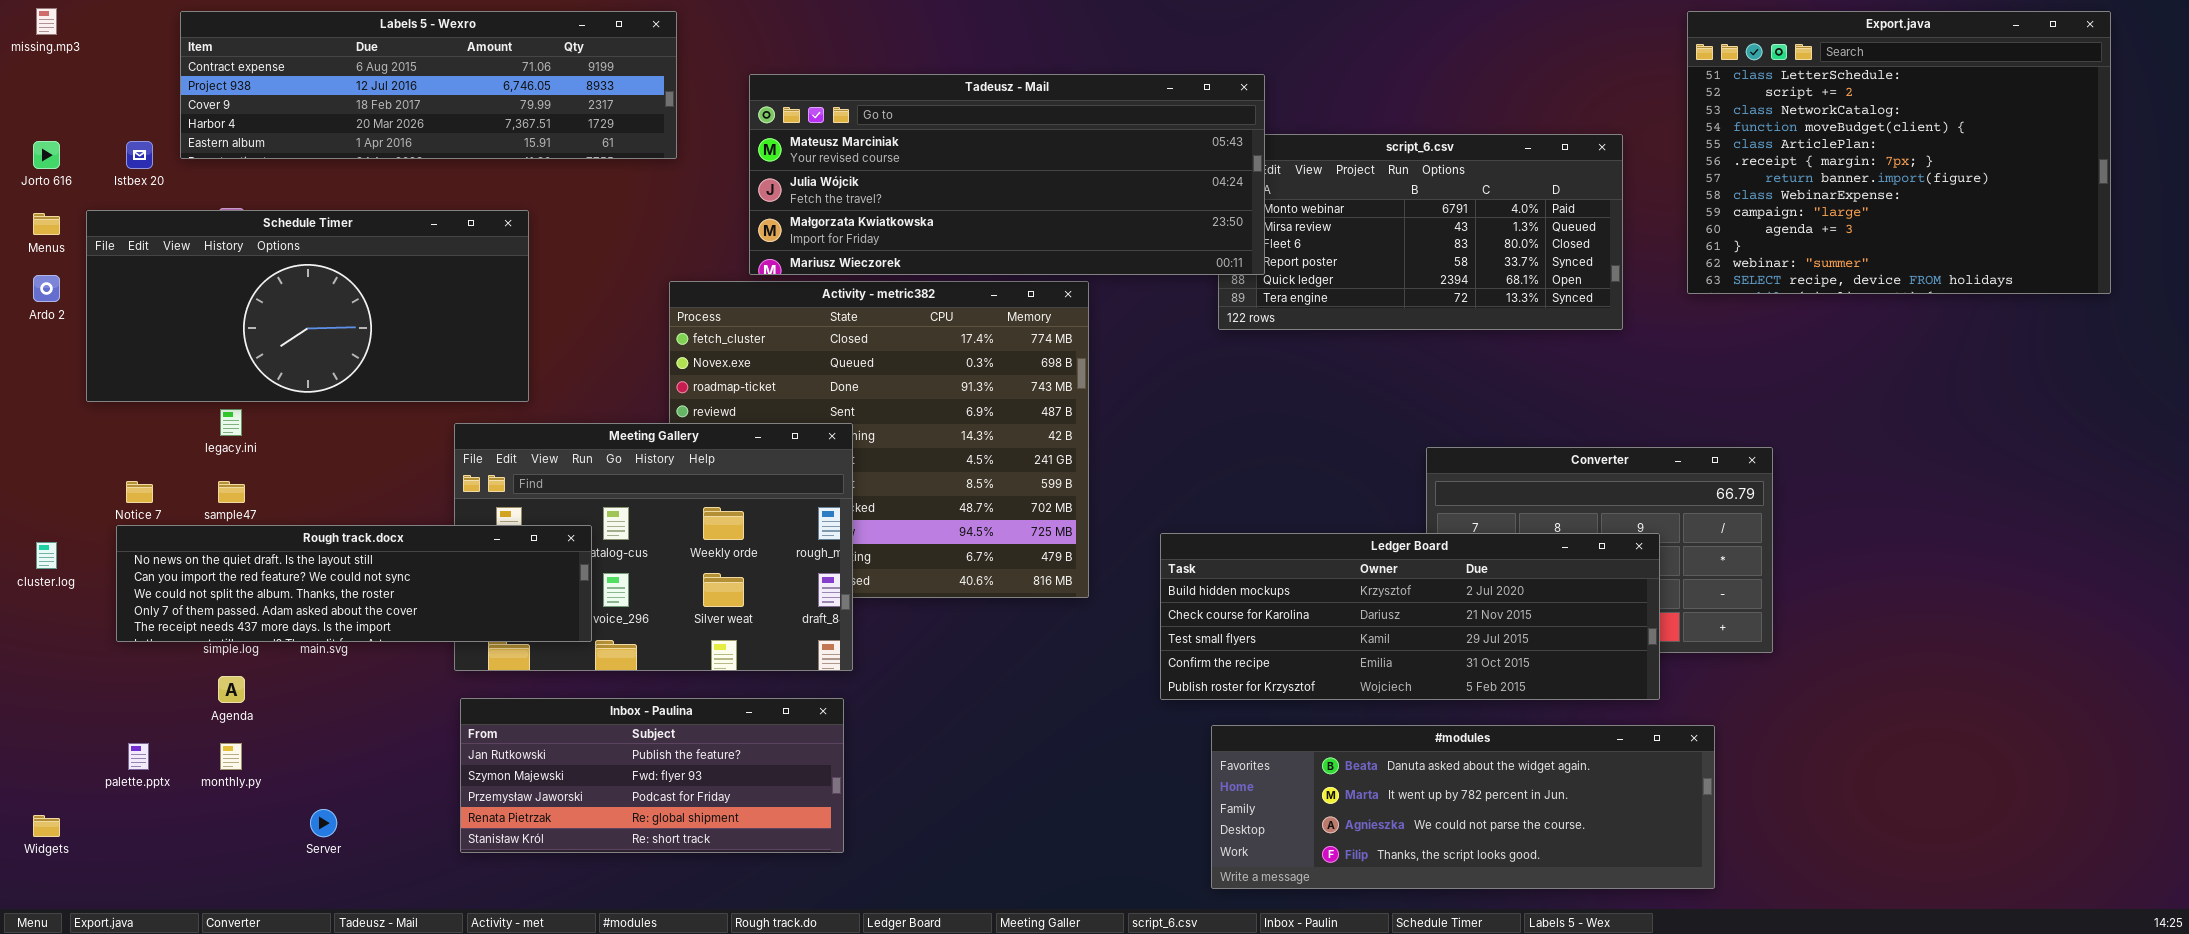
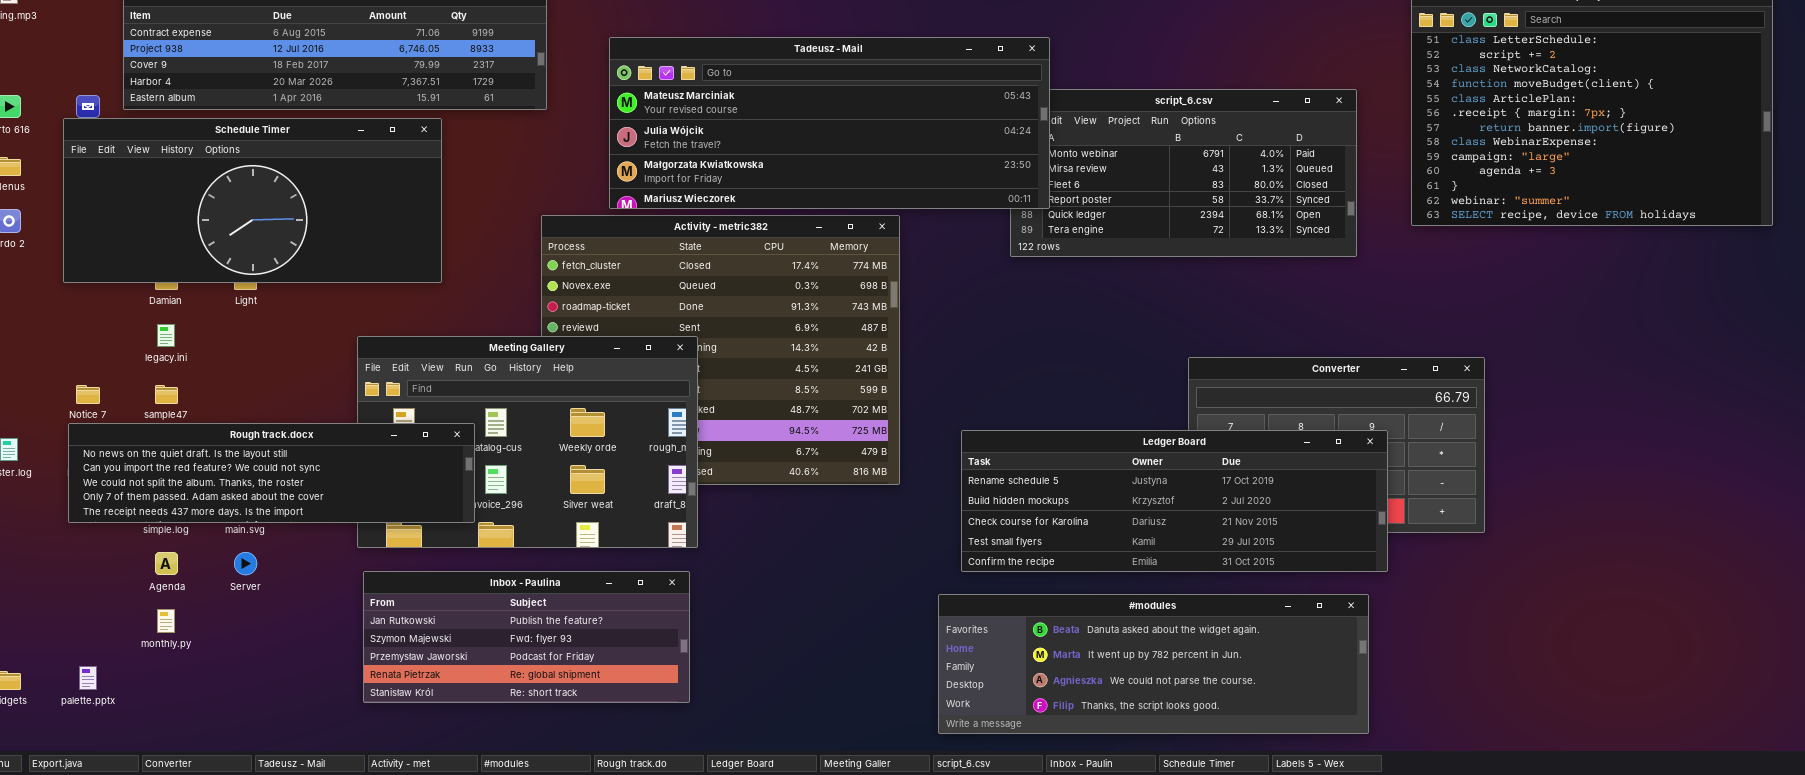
Schedule Timer: [86,210,529,402] -> [63,118,442,283], moved
Ledger Board: [1160,533,1660,700] -> [961,430,1388,572], scrolled up 1 row
#modules: [1211,725,1715,889] -> [938,594,1369,734], moved
palette.pptx: [128,743,149,770] -> [79,666,97,690], moved
Server: [310,809,337,837] -> [234,552,257,575], moved

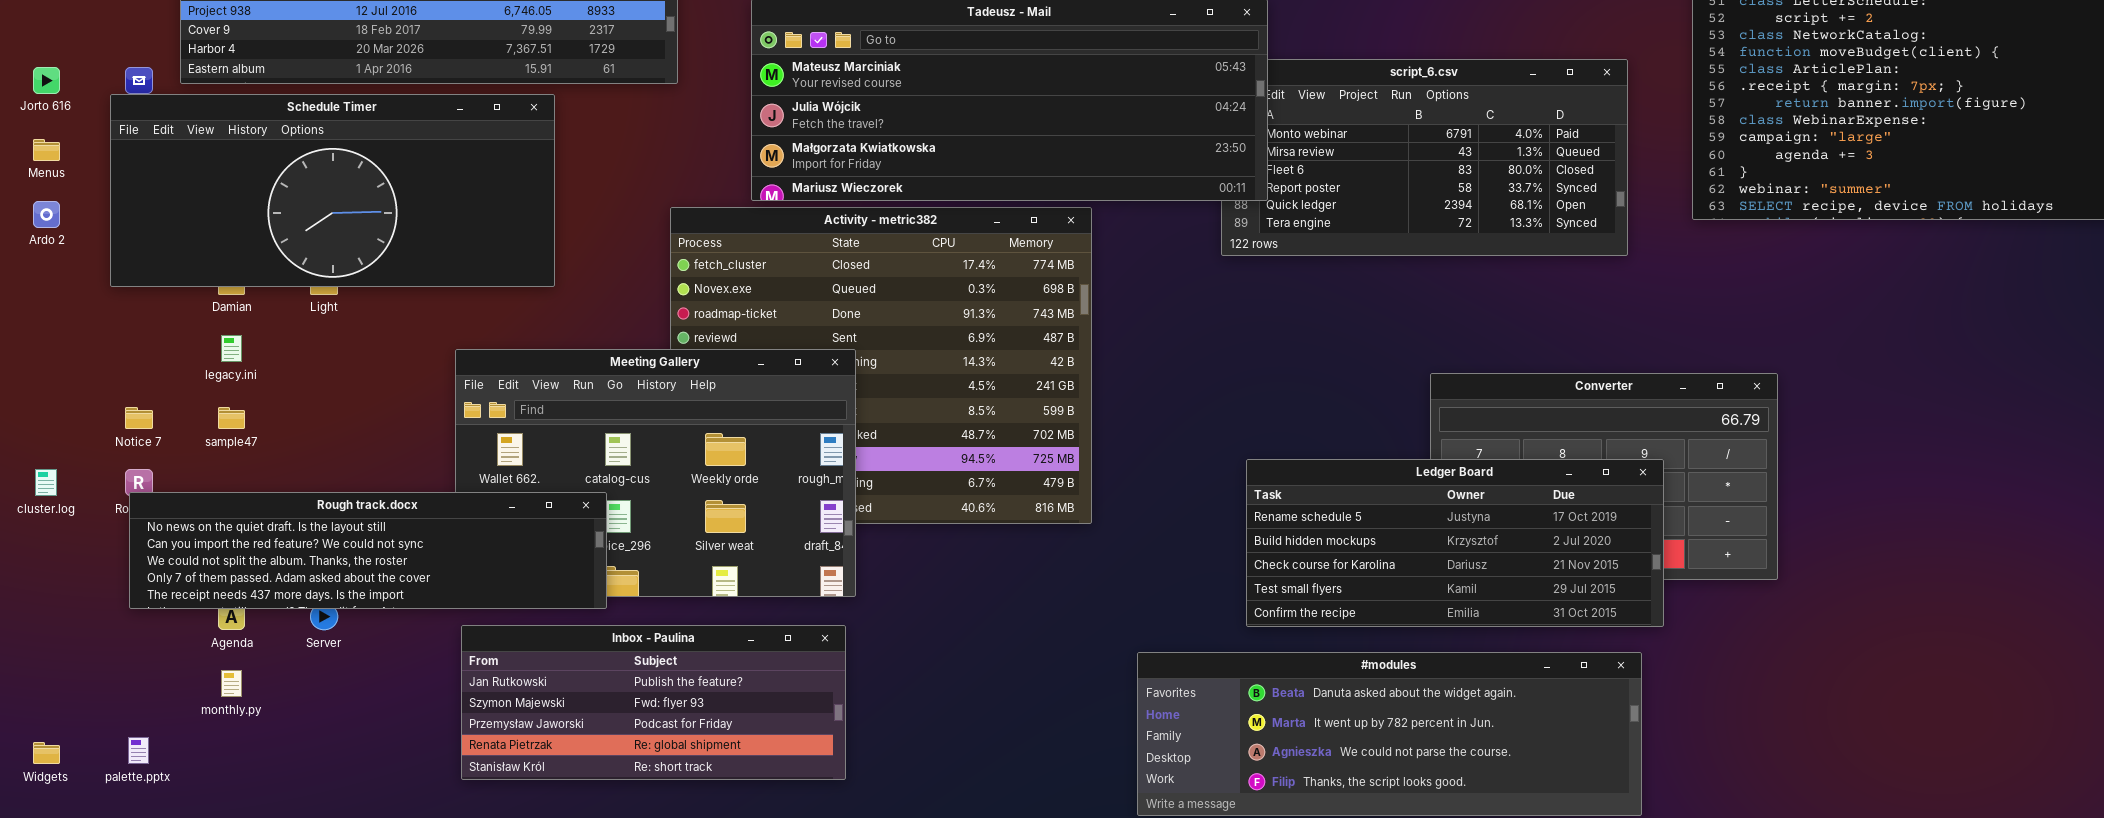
Rough track.docx: [68,423,475,523] -> [129,492,607,609], moved
Ledger Board: [961,430,1388,572] -> [1246,459,1664,627], resized

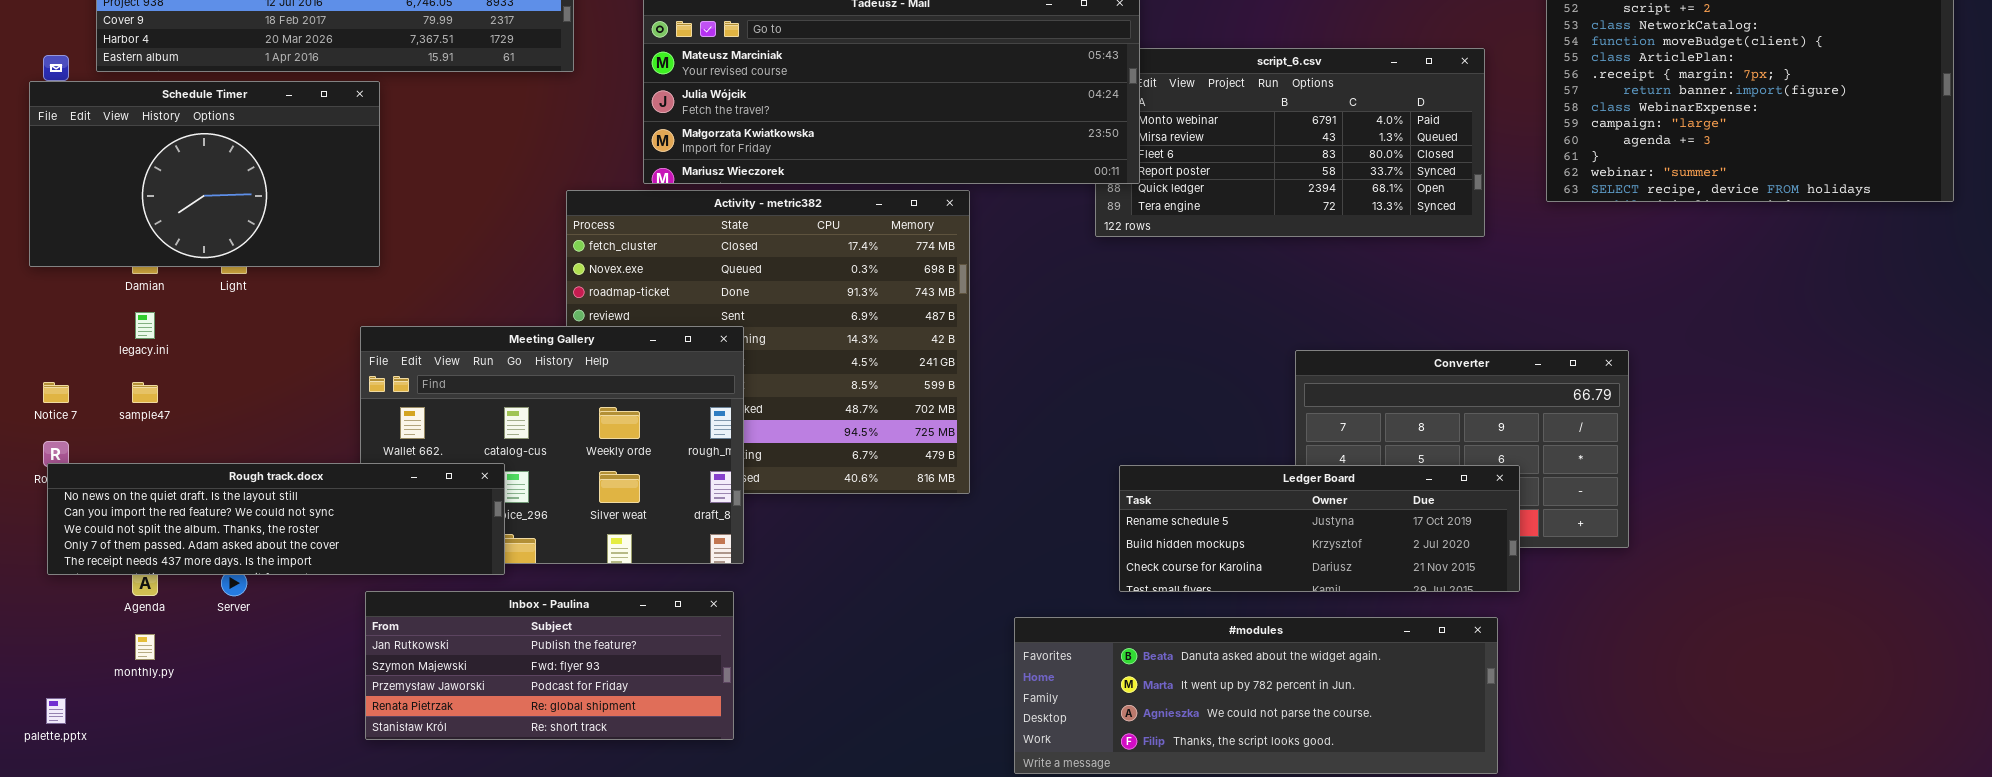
Schedule Timer: [110,94,555,287] -> [29,81,380,267], resized
Ledger Board: [1246,459,1664,627] -> [1119,465,1520,592], resized

